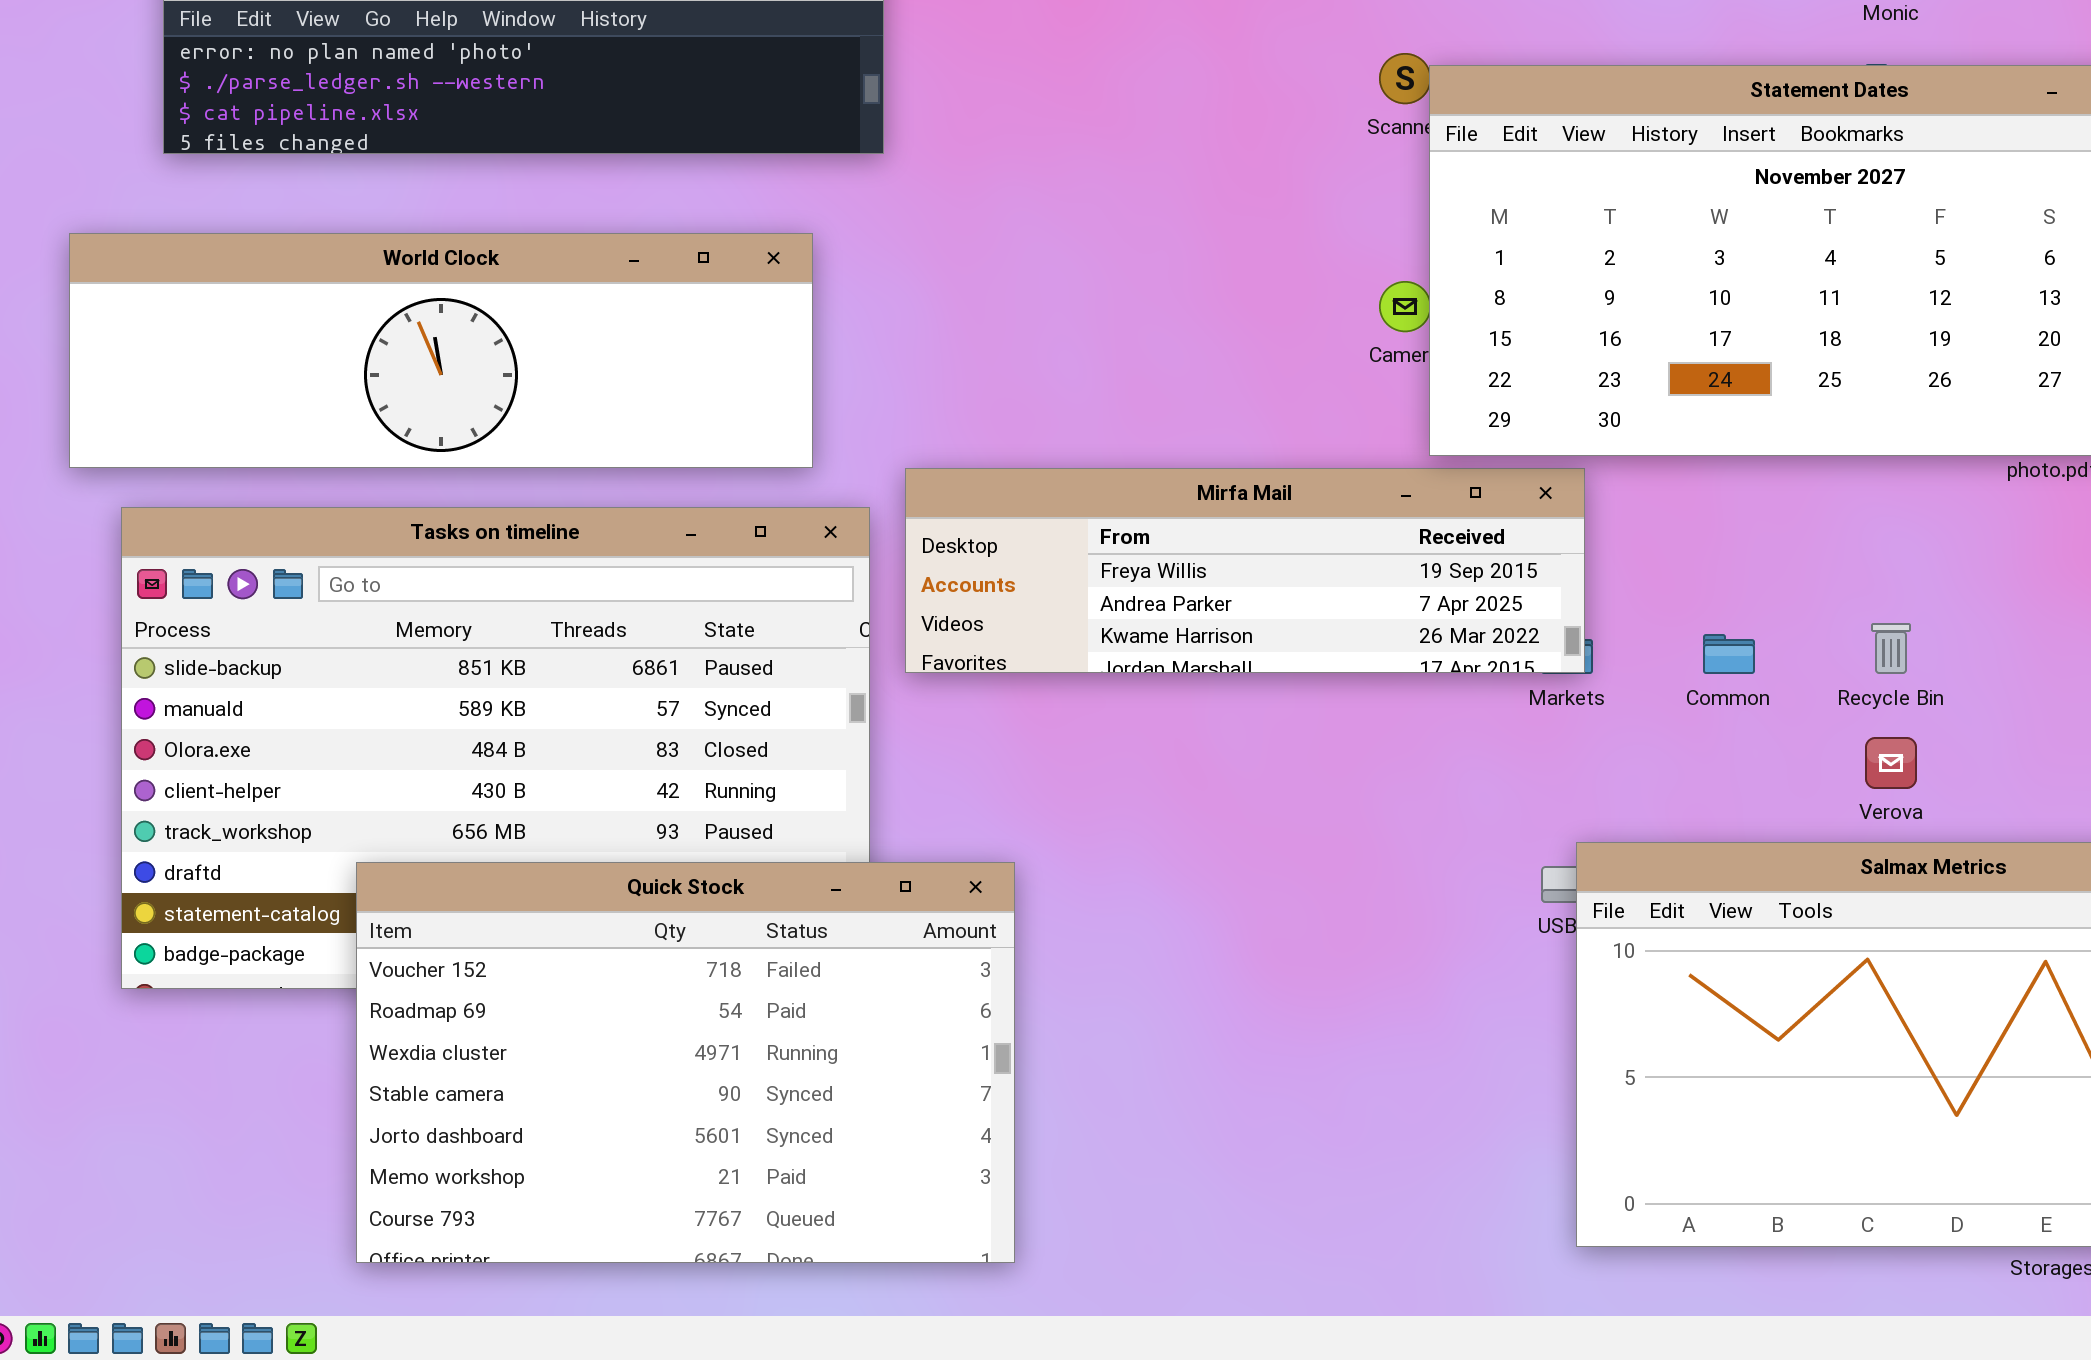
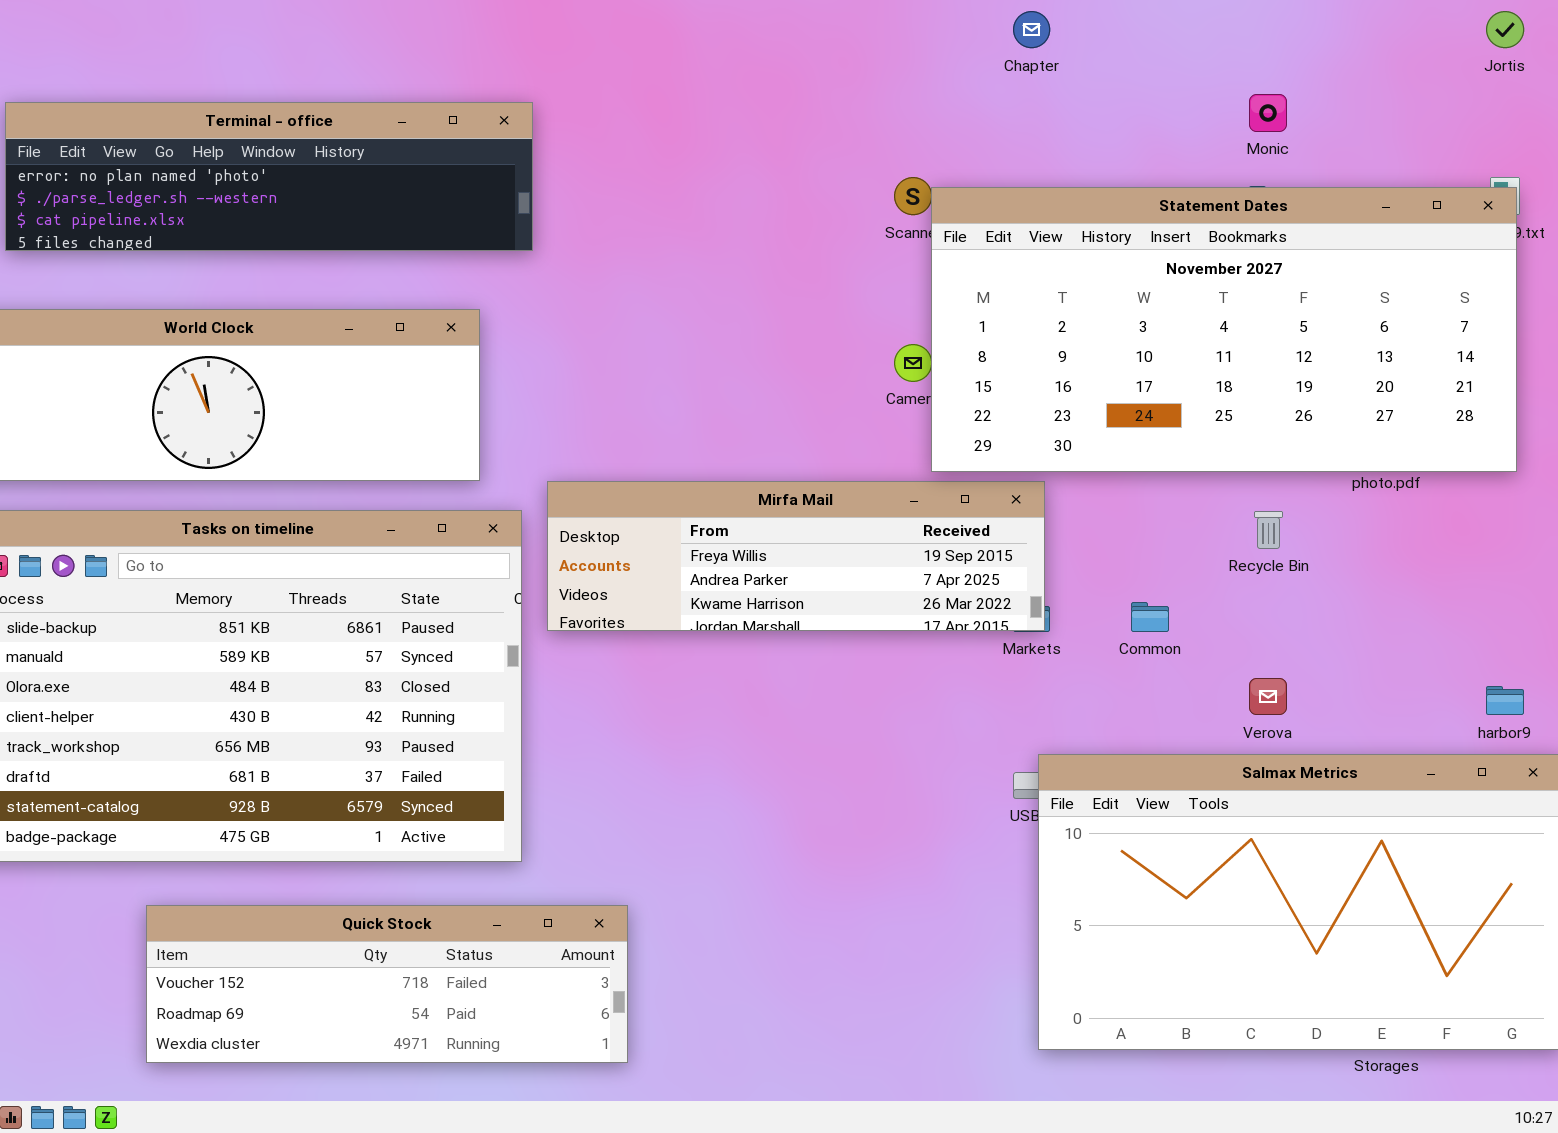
Recycle Bin: [1871,623,1911,674] -> [1254,511,1283,549], moved
Quick Stock: [356,862,1015,1263] -> [146,905,628,1063], resized

